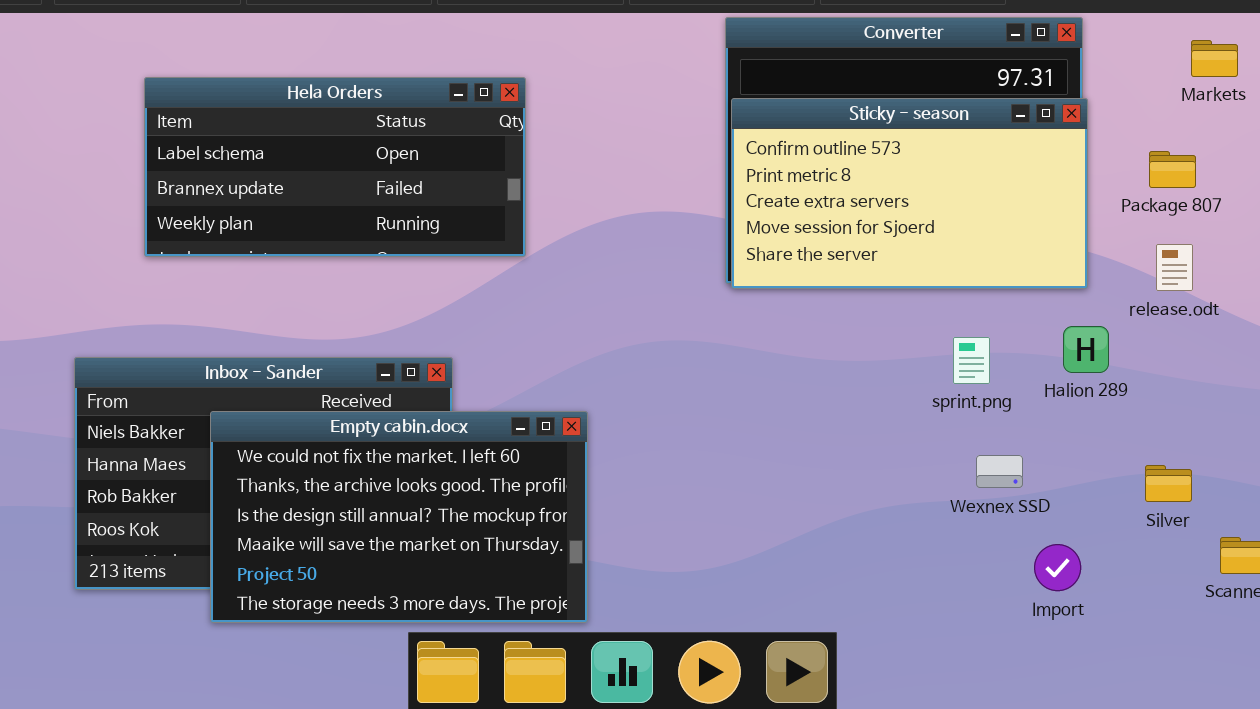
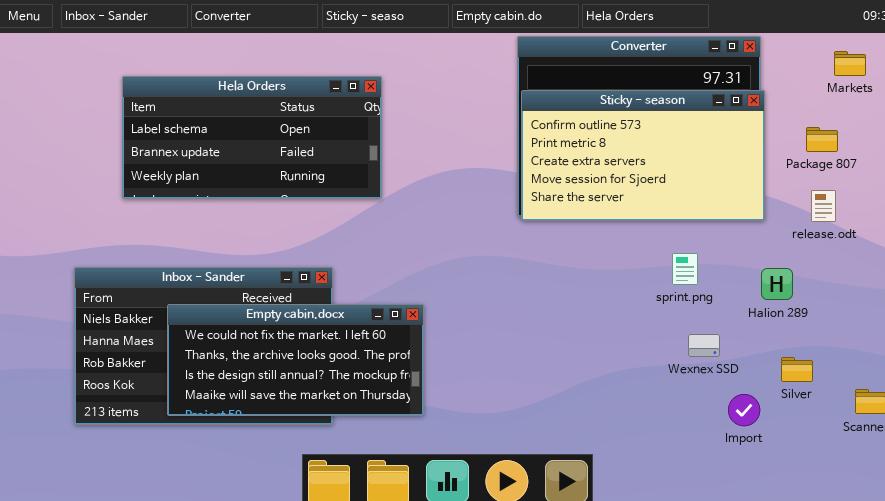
Halion 289: [1063,326,1109,373] -> [761,268,793,300], moved
Empty cabin.docx: [210,411,588,623] -> [167,304,424,416], resized
Silver: [1145,465,1192,502] -> [781,357,813,382], moved

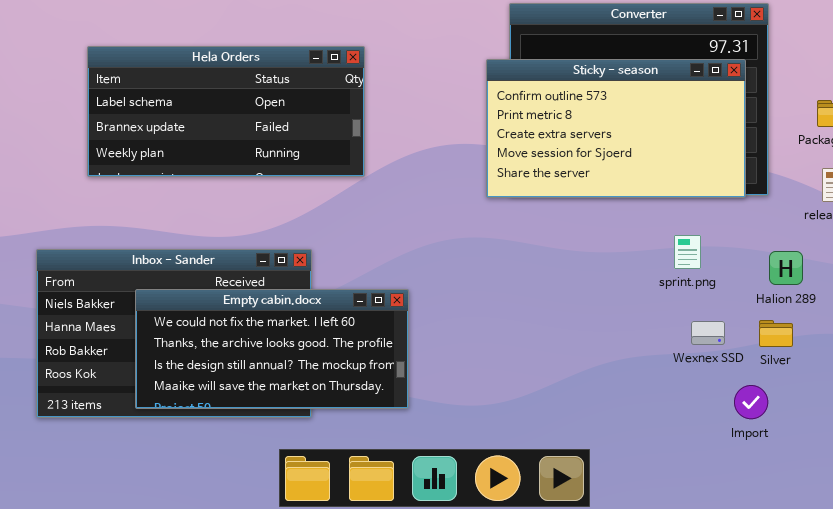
Sticky - season: [521,90,765,221] -> [486,59,746,198], moved
Silver: [781,357,813,382] -> [759,320,793,347], moved

